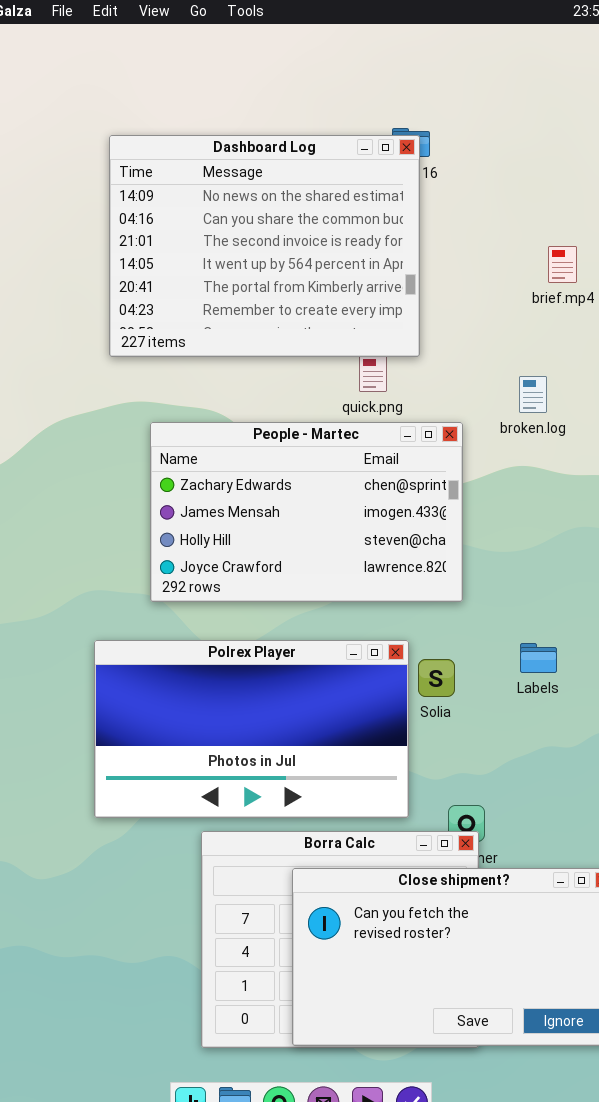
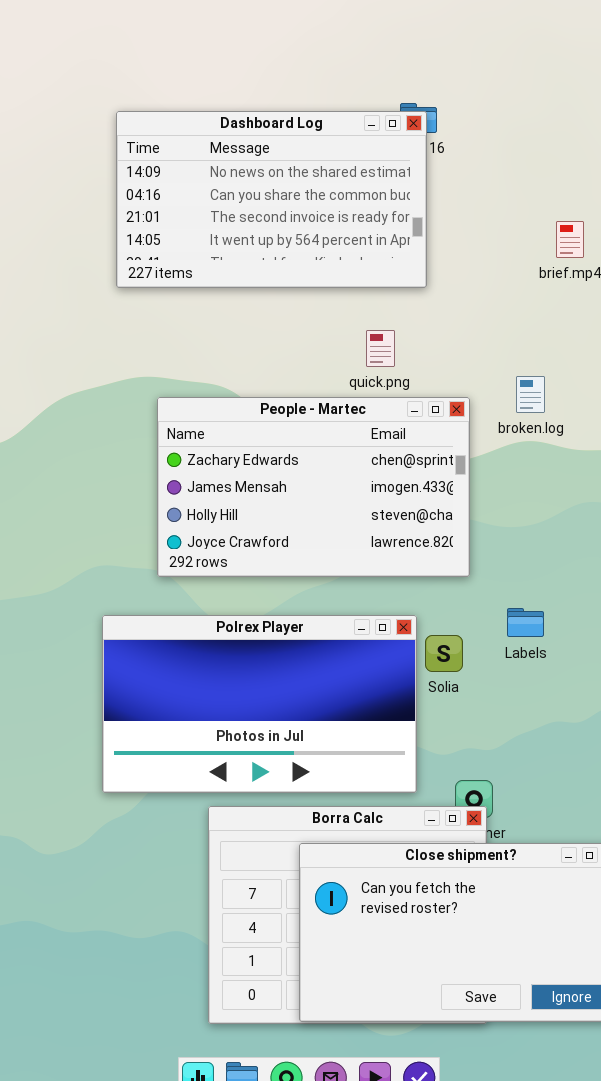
Dashboard Log: [109,135,420,357] -> [116,111,427,288], resized
broken.log: [519,376,547,413] -> [516,376,545,413], moved
Labels: [520,643,557,673] -> [507,608,544,637], moved

